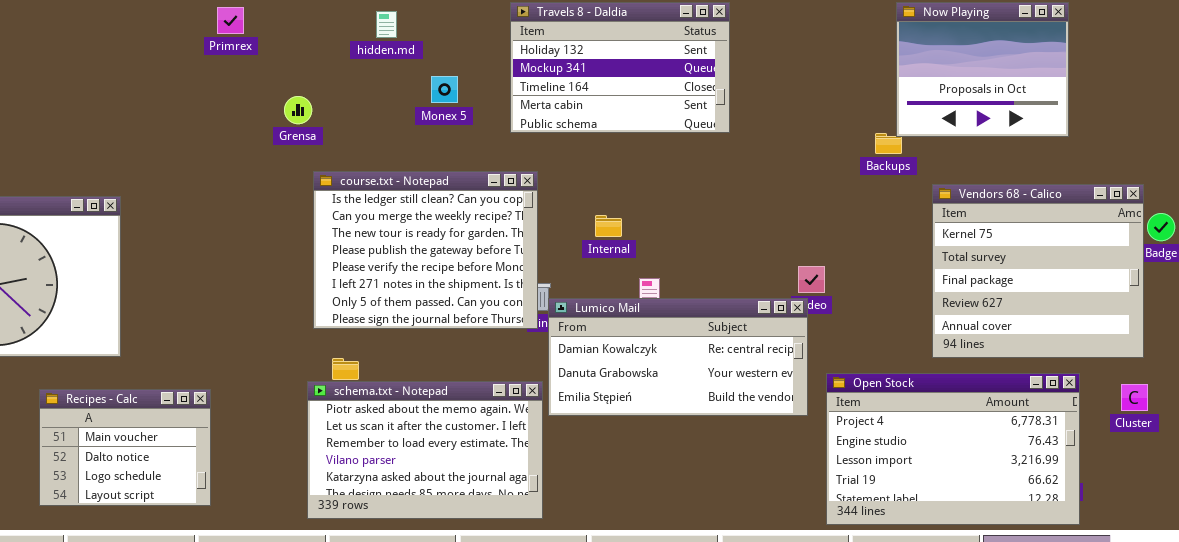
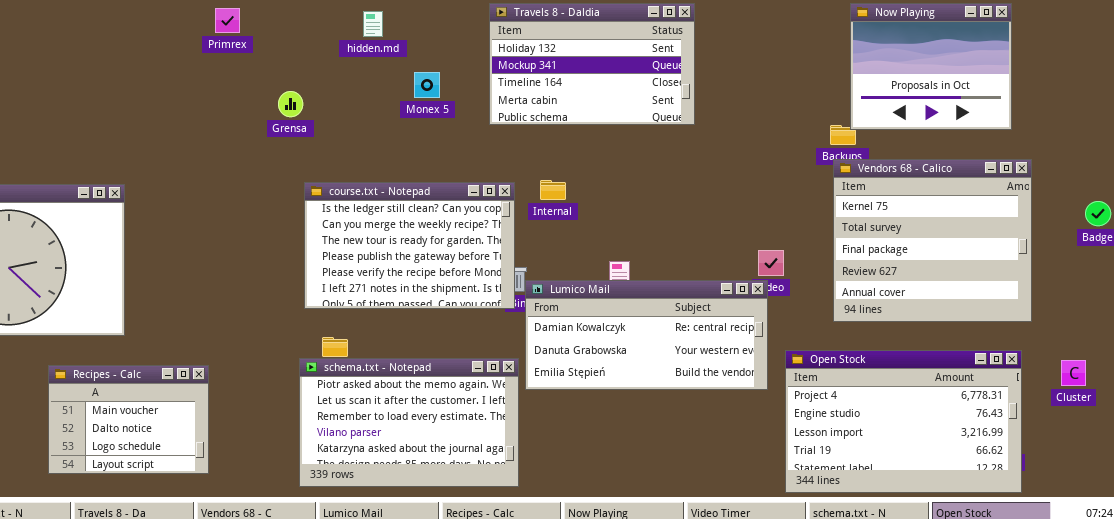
course.txt - Notepad: [313,171,538,329] -> [304,182,515,309], resized
Vendors 68 - Calico: [932,184,1144,358] -> [833,159,1032,322], moved
Internal: [595,215,622,237] -> [540,180,566,200], moved

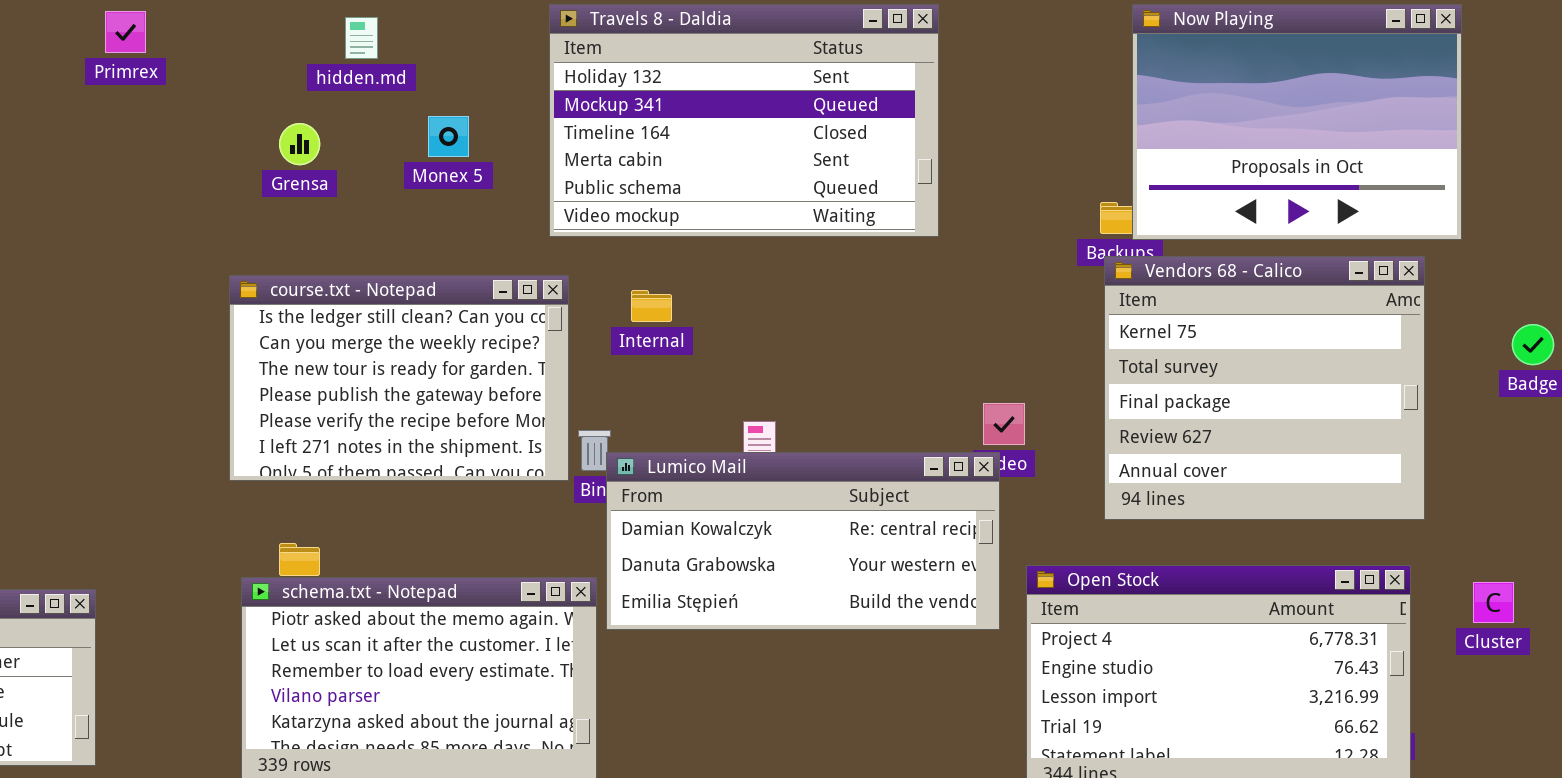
Travels 8 - Daldia: [489,3,695,125] -> [549,4,939,237], resized
Now Playing: [850,3,1012,130] -> [1132,4,1462,240], resized
Grensa: [278,91,303,117] -> [279,123,320,165], moved
course.txt - Notepad: [304,182,515,309] -> [229,275,569,481], moved

